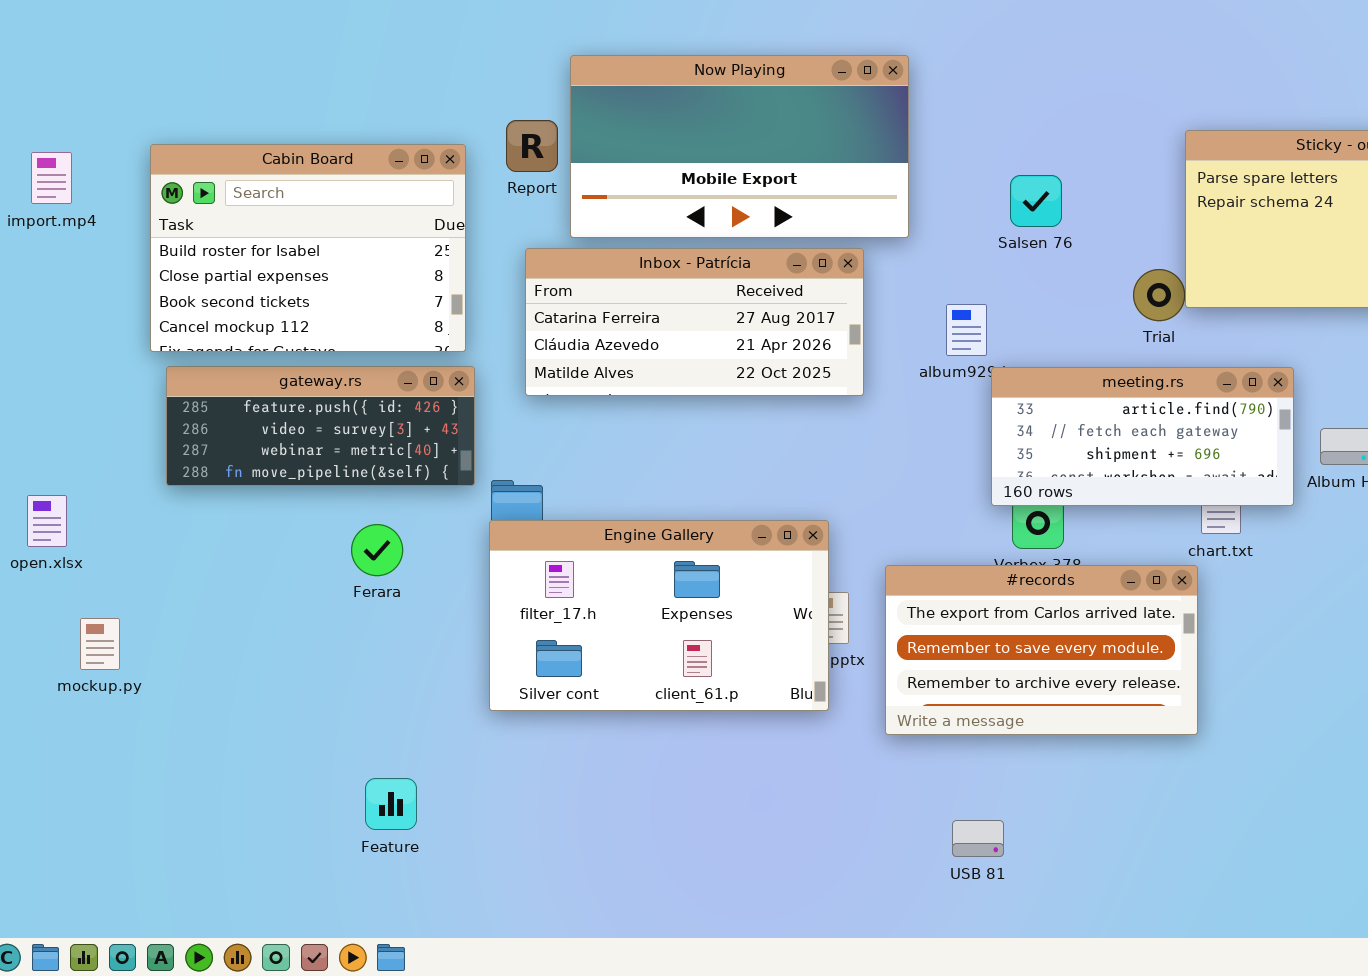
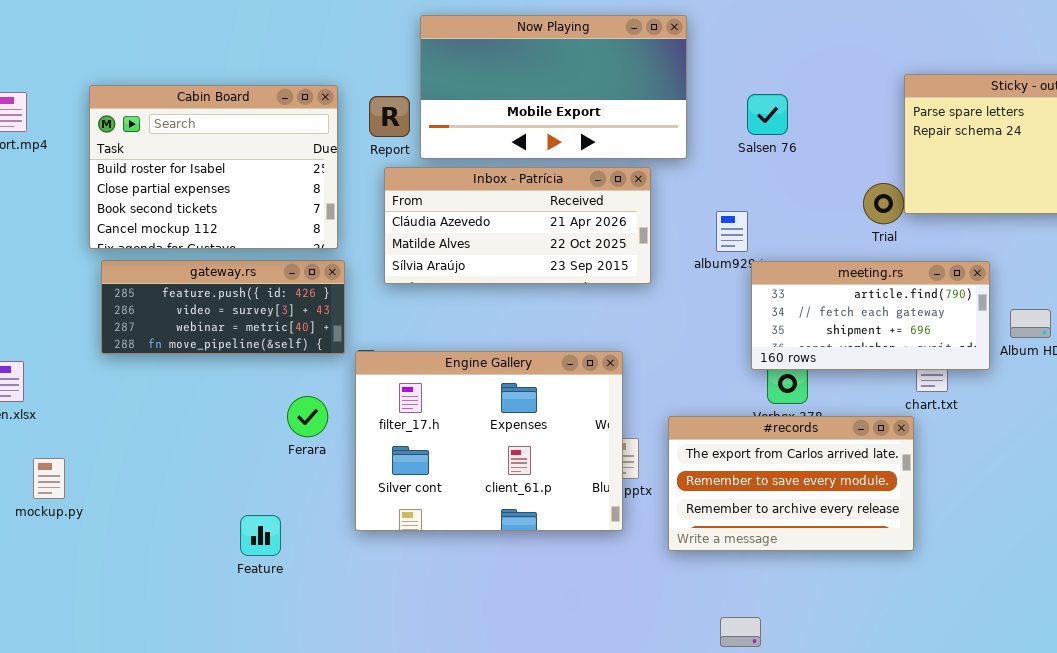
Report: [506,120,558,172] -> [369,96,410,137], moved
Salsen 76: [1010,175,1062,227] -> [747,94,788,135], moved
Inbox - Patrícia: [525,248,864,396] -> [384,167,651,284], scrolled down 1 row
Engine Gallery: [489,520,829,711] -> [355,351,623,531], resized
Ferara: [351,524,403,576] -> [287,396,328,437], moved
Feature: [365,778,417,830] -> [240,515,281,556], moved

